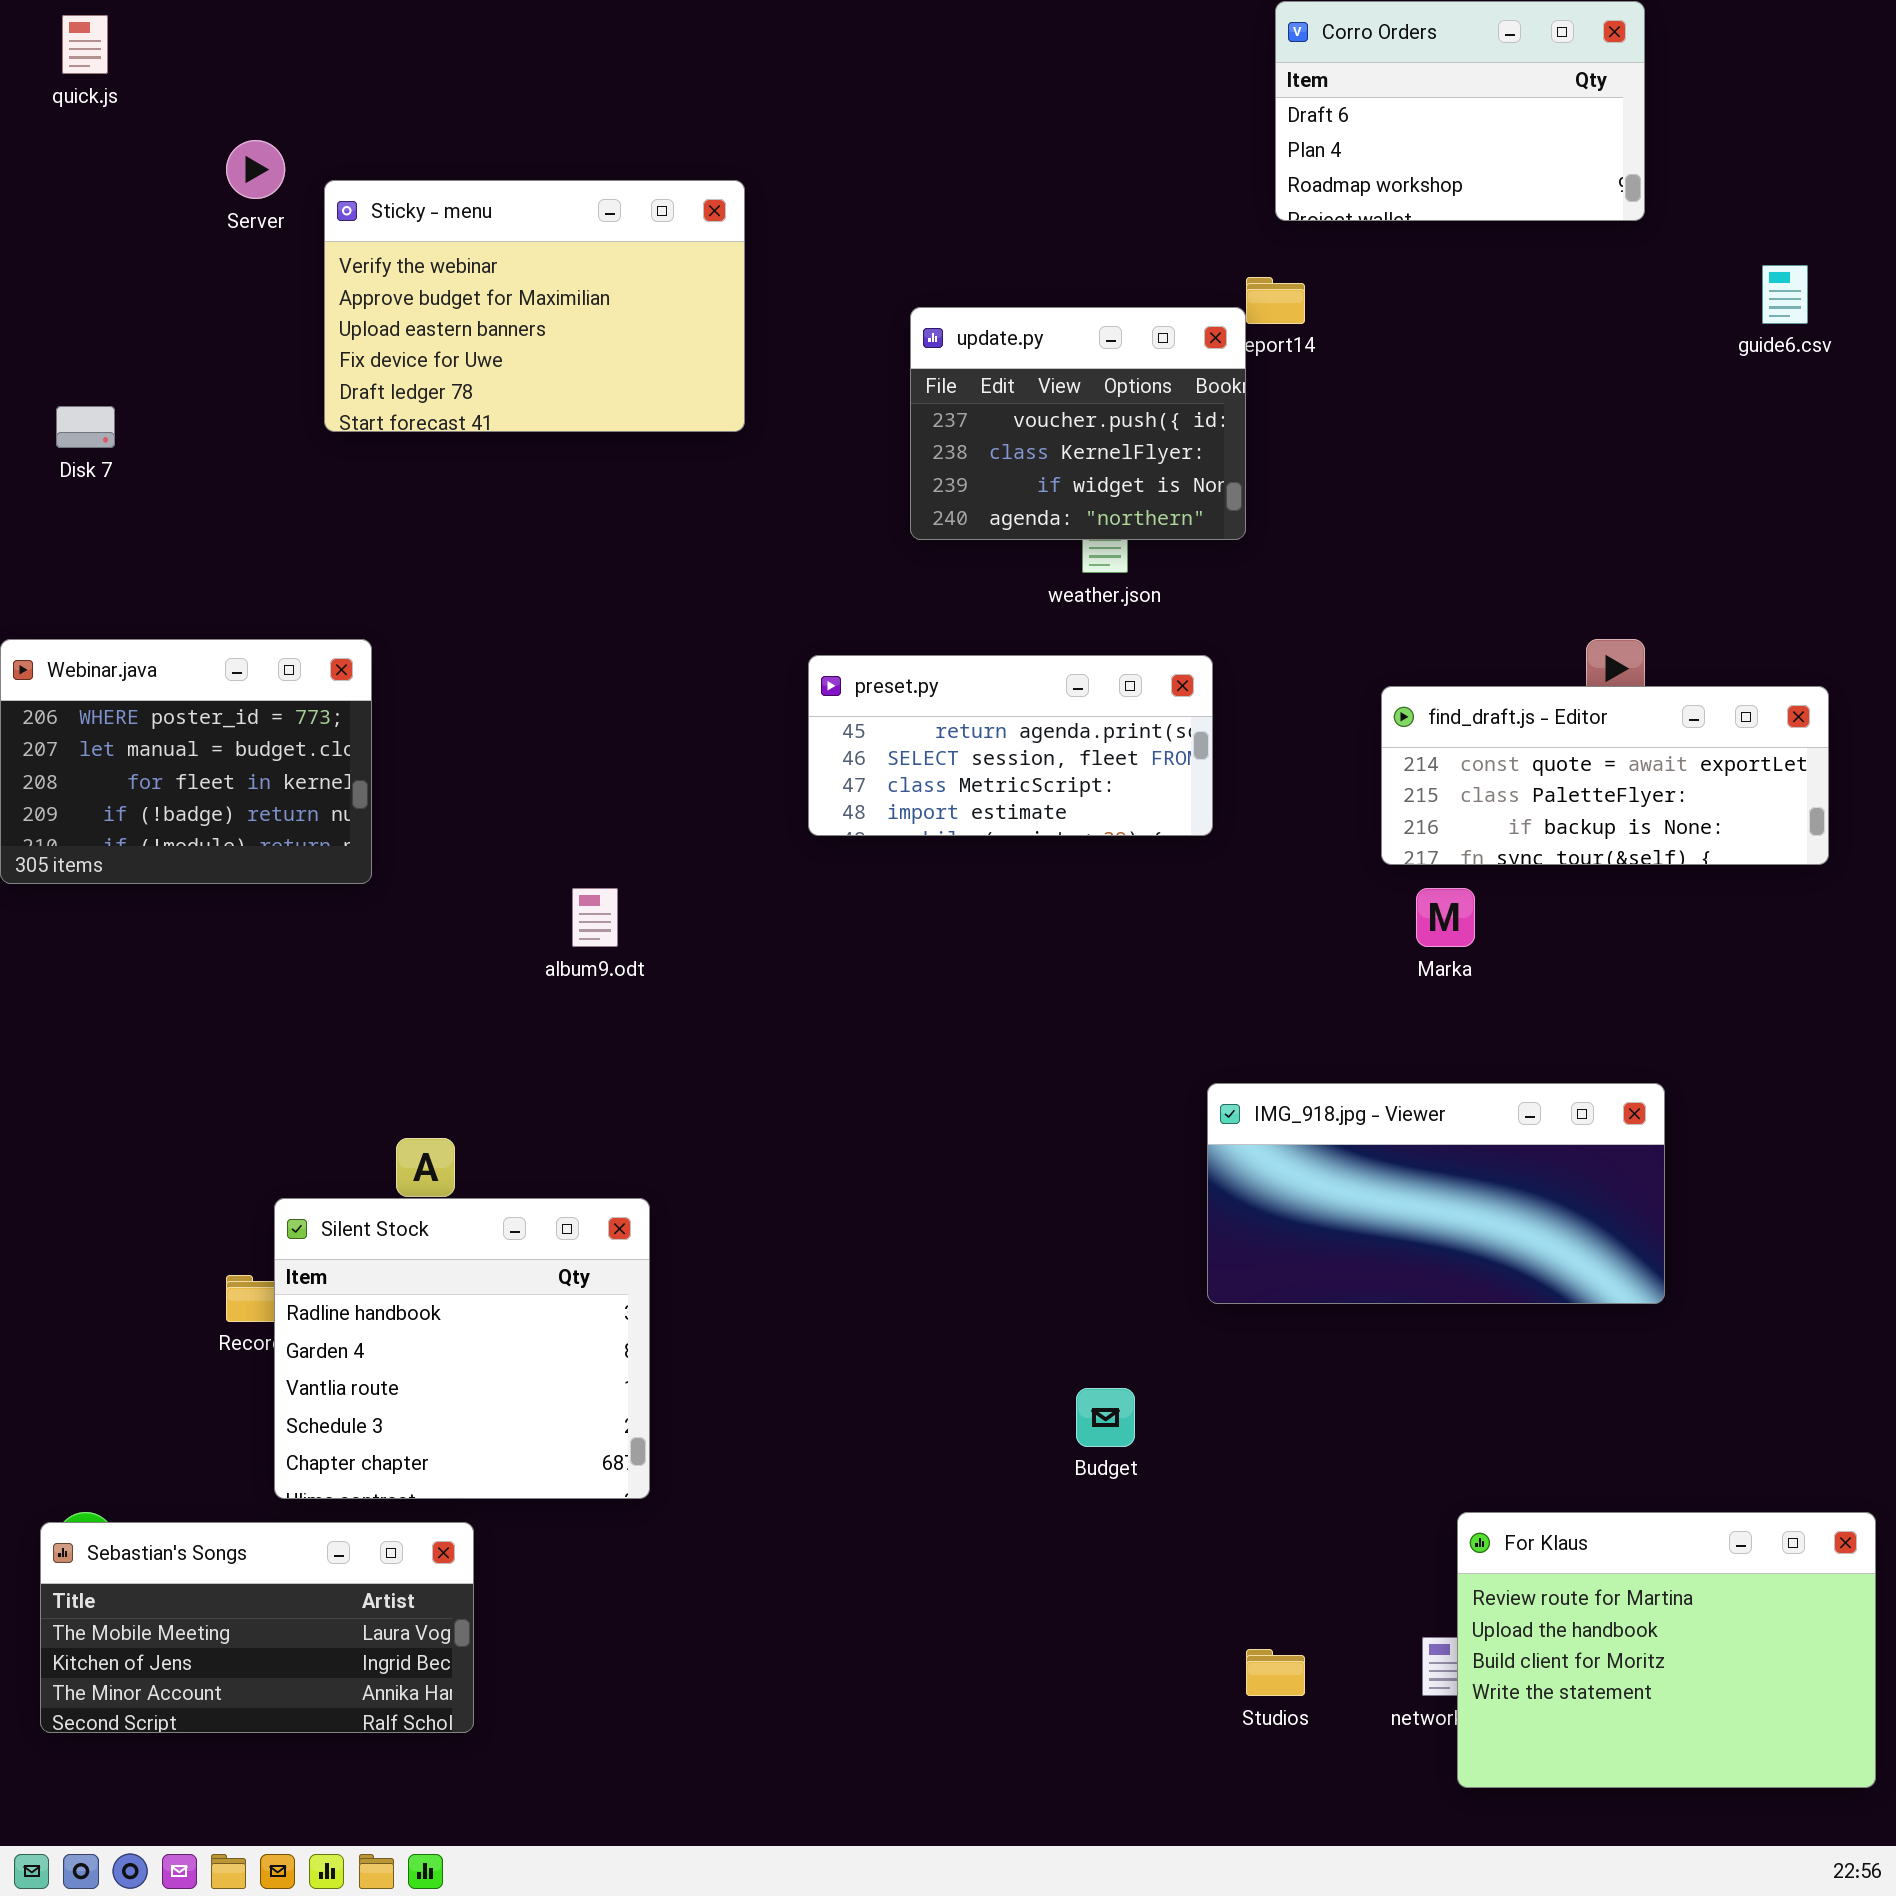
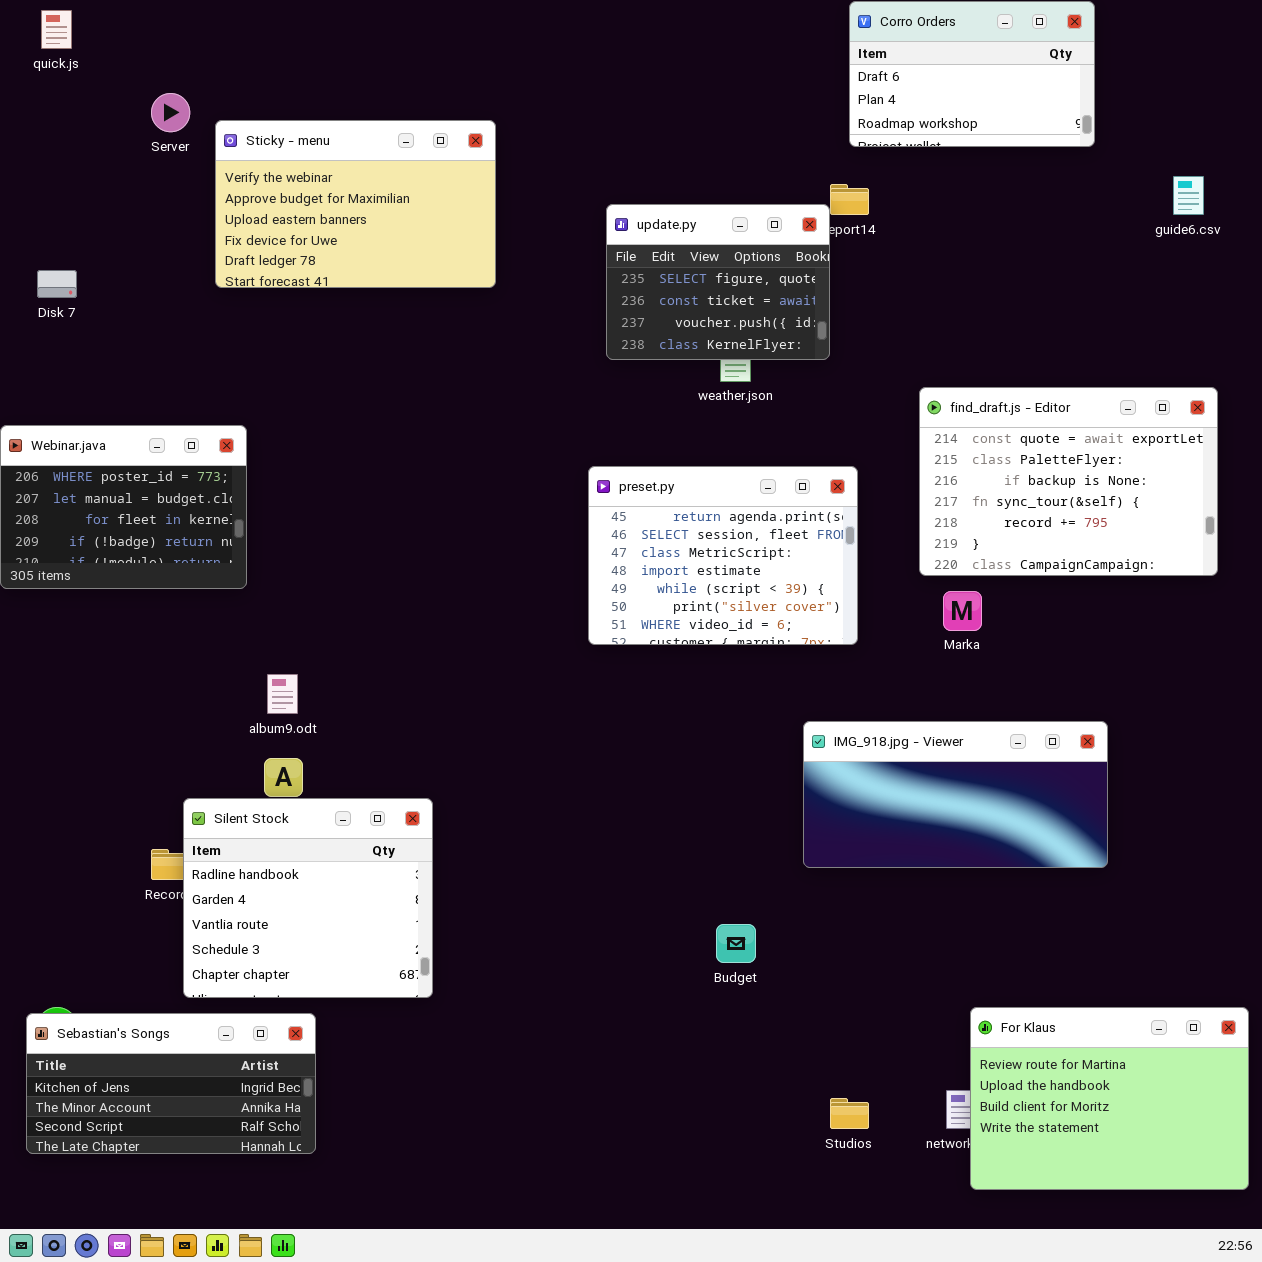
update.py: [910,307,1246,540] -> [606,204,830,360], scrolled up 2 rows
preset.py: [808,655,1213,836] -> [588,466,858,645], moved, resized
find_draft.js - Editor: [1381,686,1829,865] -> [919,387,1218,576], resized
album9.odt: [572,888,618,947] -> [267,674,298,714], moved
Sebastian's Songs: [40,1522,474,1733] -> [26,1013,316,1154], scrolled down 1 row

